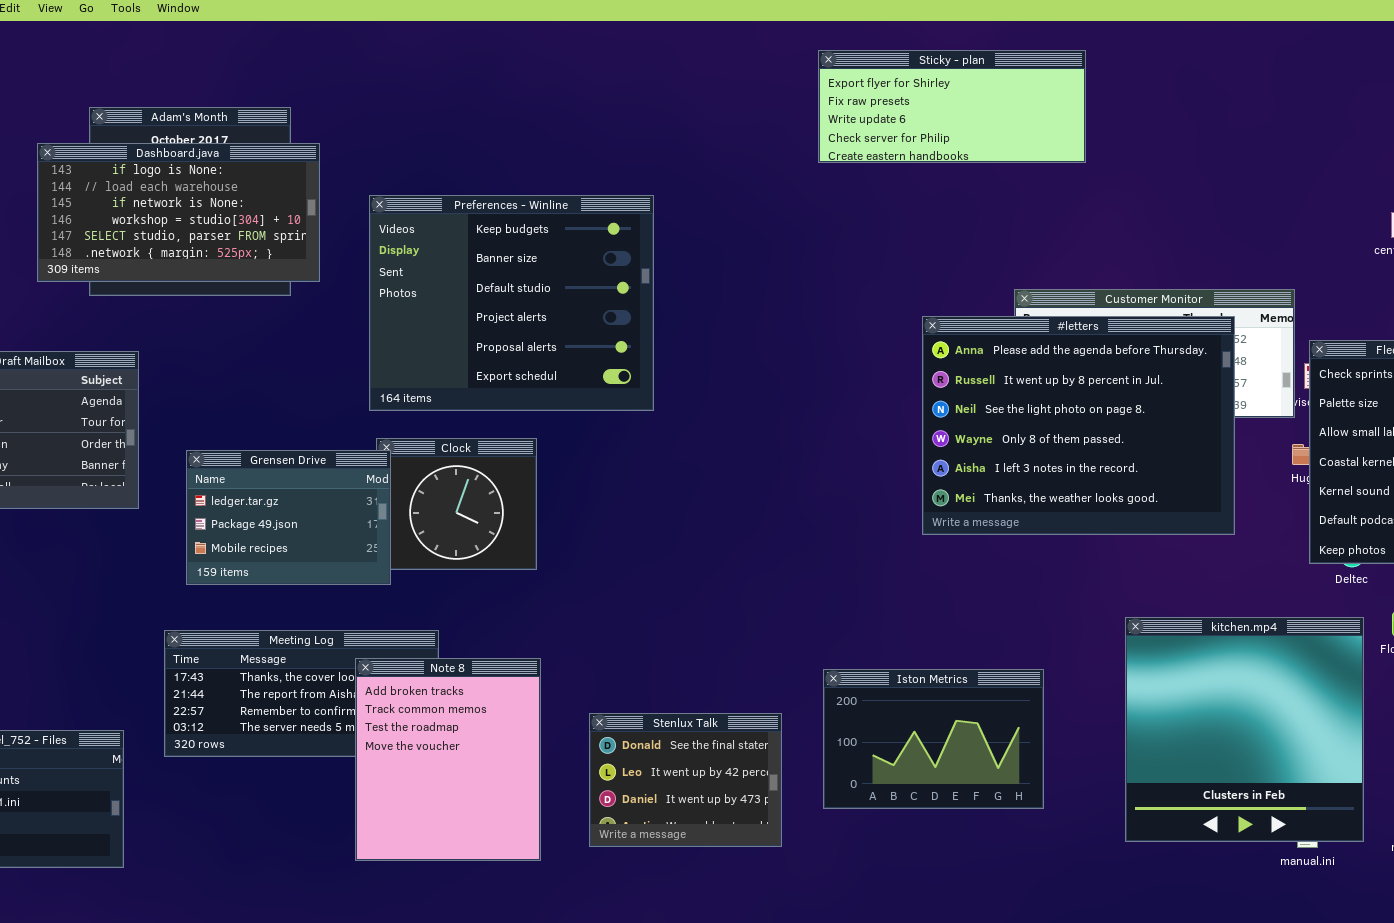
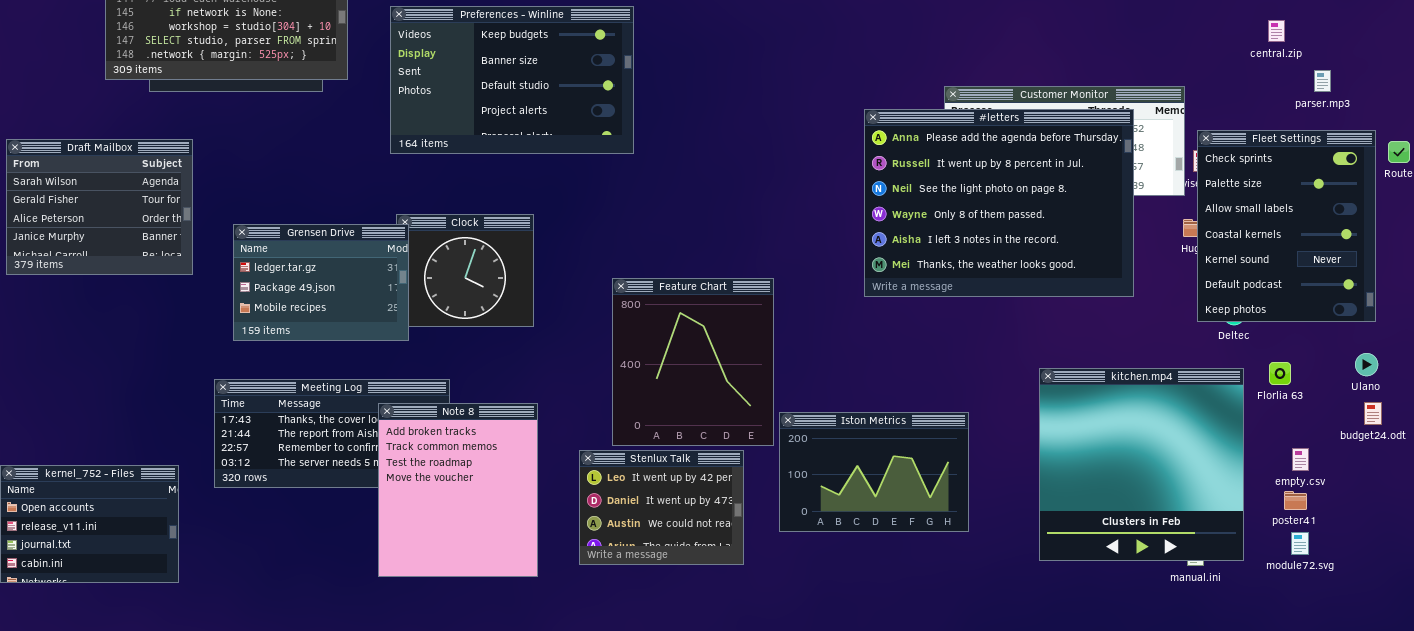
Preferences - Winline: [369,195,654,411] -> [390,6,634,154], resized
Feature Chart: none -> [612,278,774,446], opened
Stenlux Talk: [589,713,782,847] -> [579,450,744,565], scrolled down 1 row

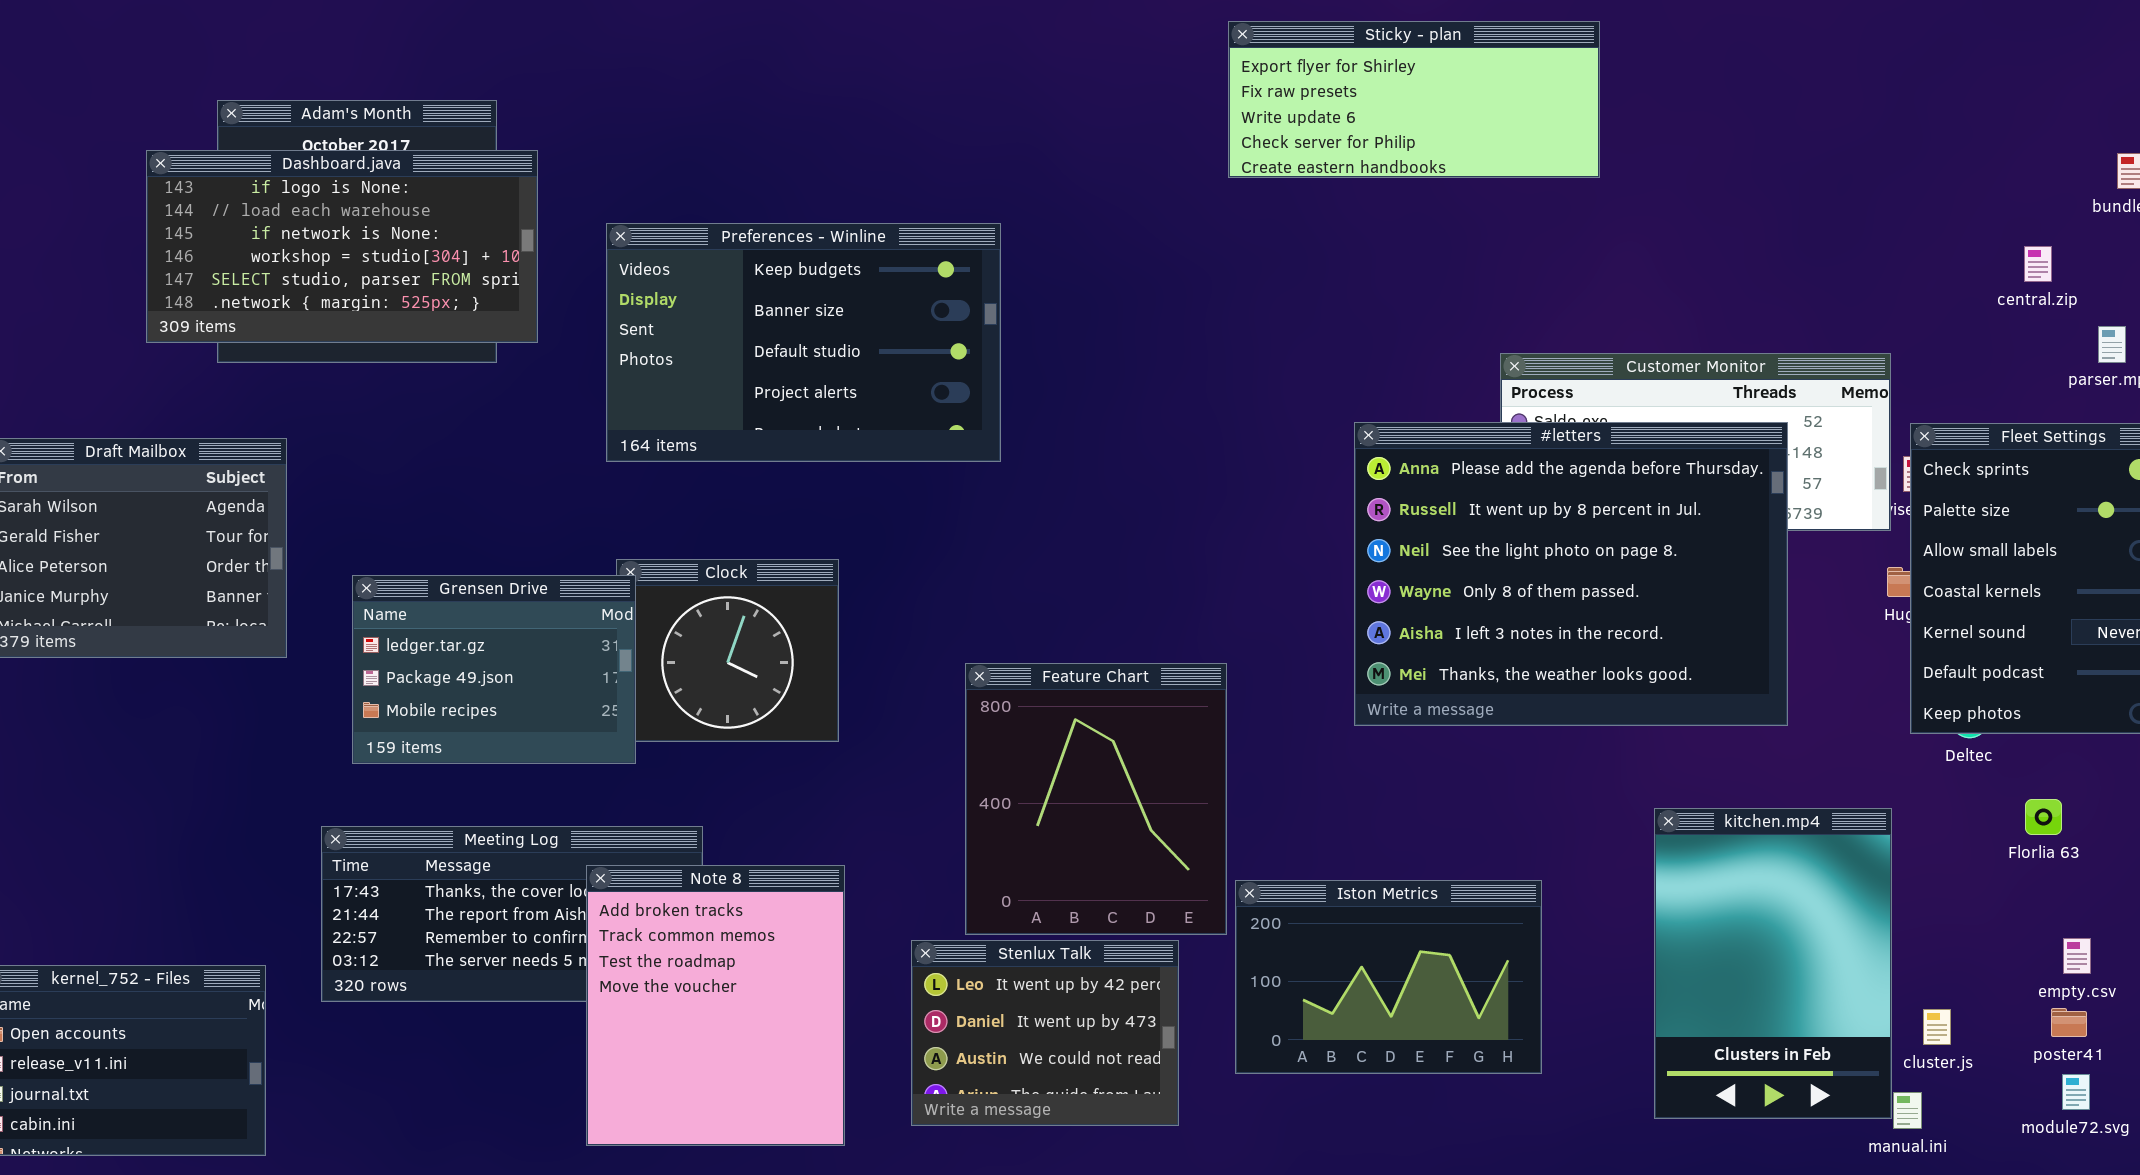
#letters: [864,109,1134,297] -> [1354,422,1788,726], moved
kitchen.mp4: [1039,368,1244,561] -> [1654,808,1892,1119], resized

